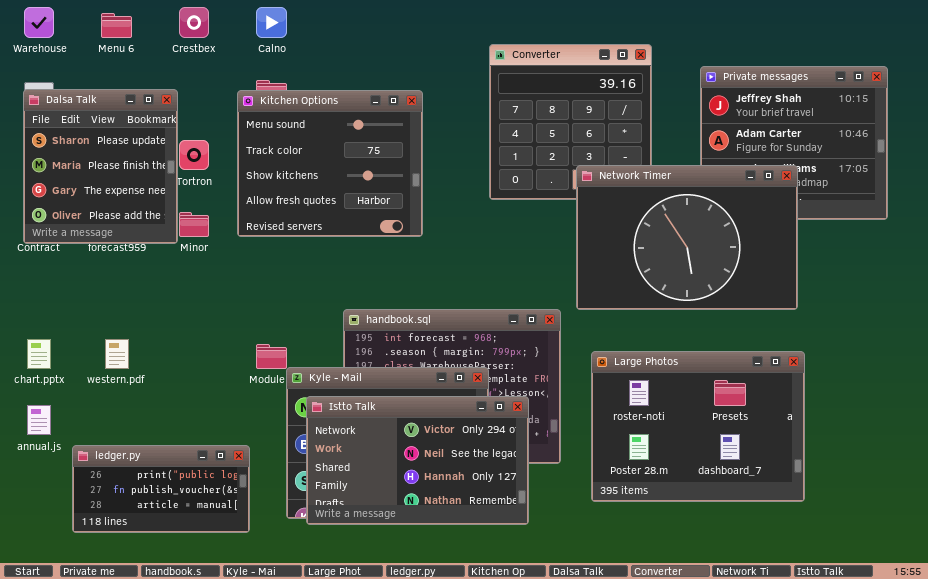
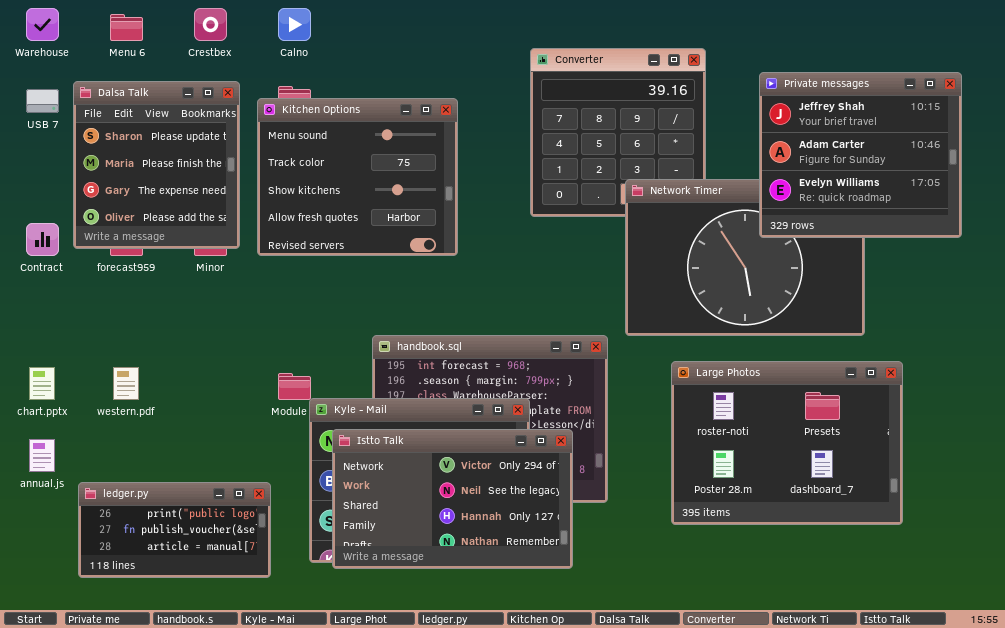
Private messages: [700,66,888,220] -> [759,72,962,238], raised
Dalsa Talk: [23,89,178,244] -> [73,81,240,249], moved
Large Photos: [591,351,805,502] -> [671,361,903,525], moved

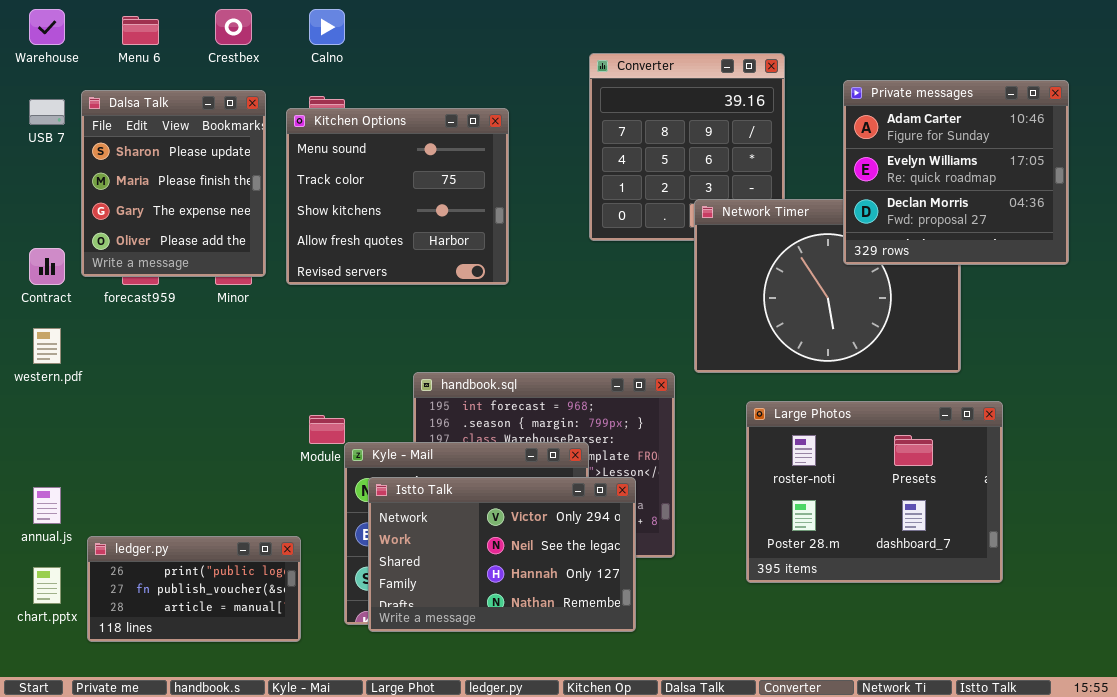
Private messages: [759,72,962,238] -> [843,80,1069,265], scrolled down 1 row
chart.pptx: [29,367,55,400] -> [33,567,61,604], moved
western.pdf: [113,367,139,400] -> [33,328,61,364], moved

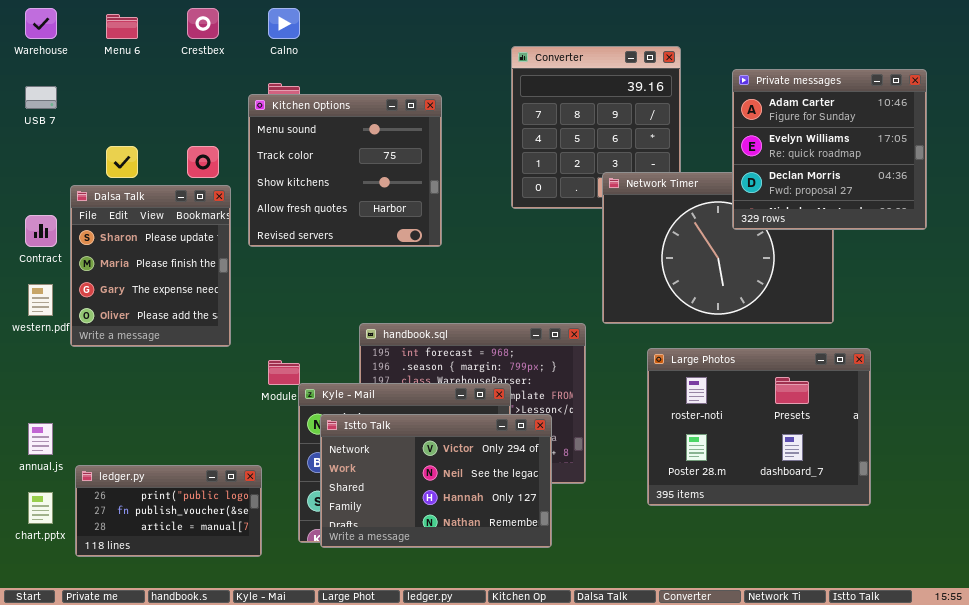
Dalsa Talk: [81,90,266,277] -> [70,185,231,347], moved

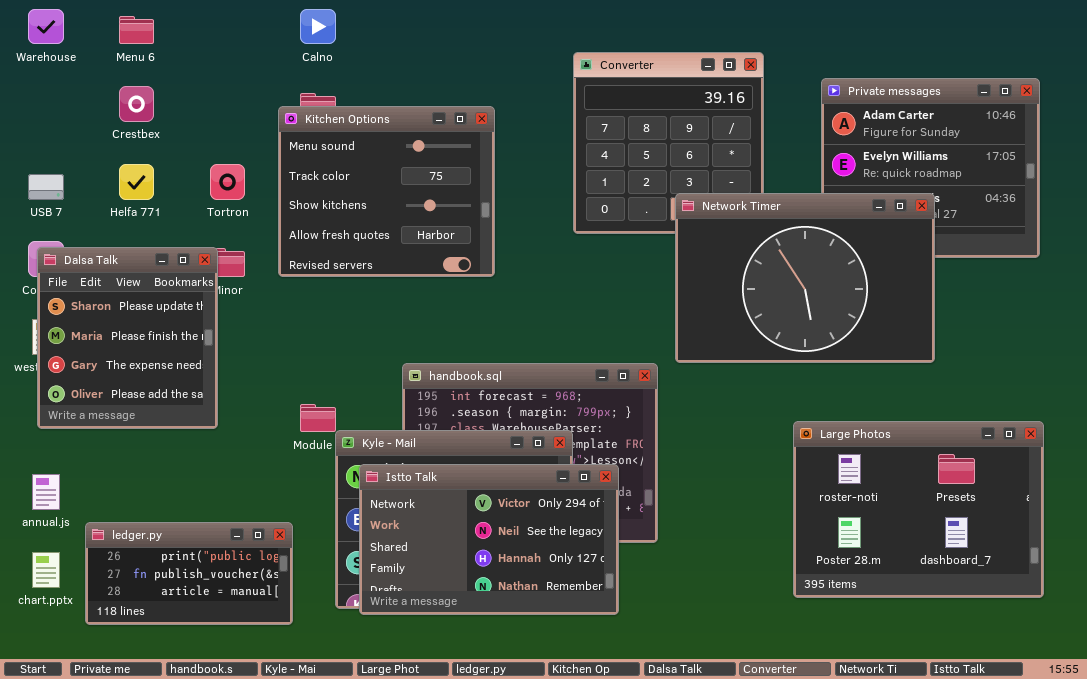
Crestbex: [187,8,219,39] -> [119,86,154,122], moved
USB 7: [25,86,57,109] -> [28,174,64,200], moved
Network Timer: [602,172,834,324] -> [675,193,935,363], raised
Dalsa Talk: [70,185,231,347] -> [37,247,218,429], moved
Large Photos: [647,348,871,506] -> [793,421,1044,598], moved

